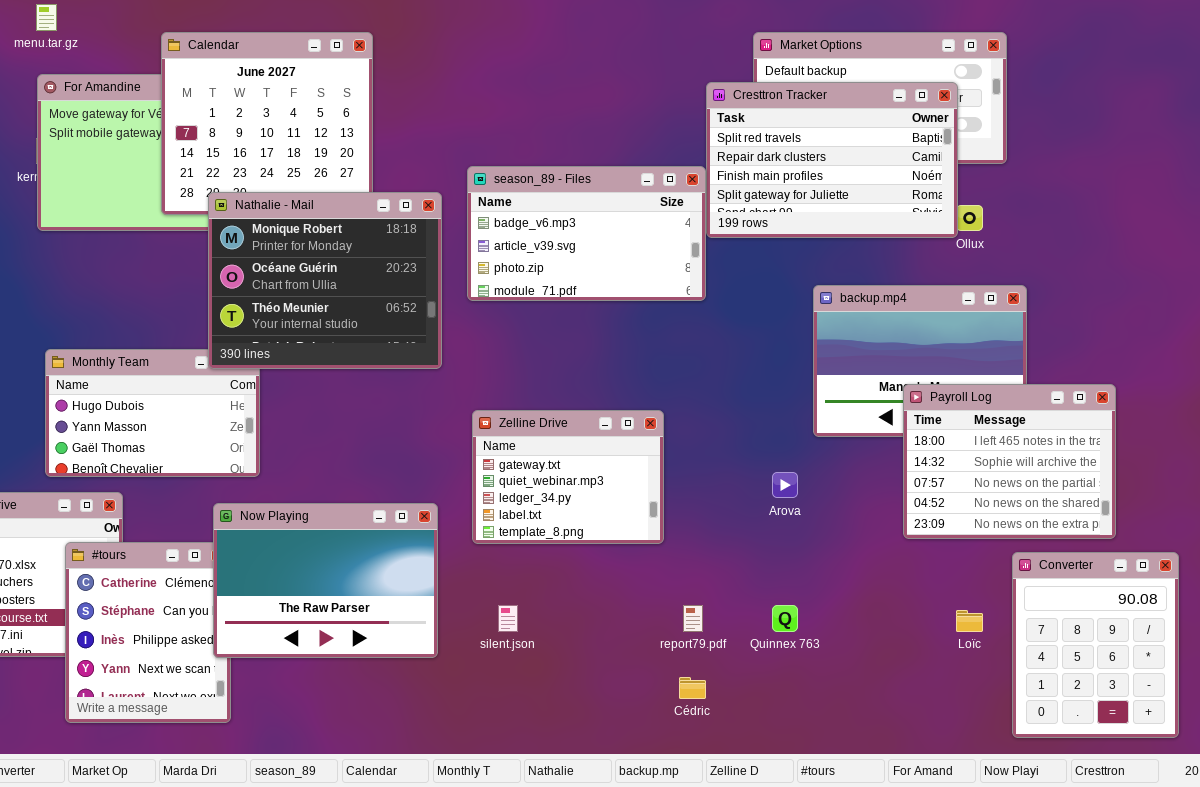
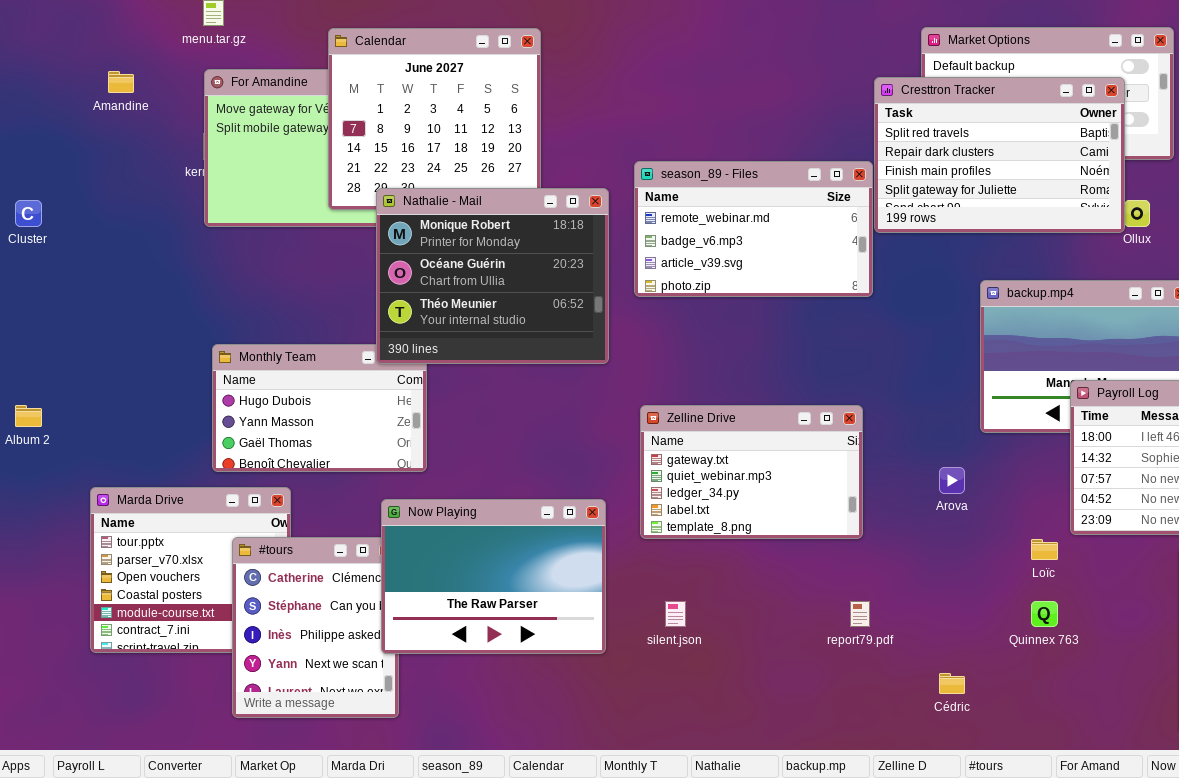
season_89 - Files: [467,166,706,301] -> [634,161,873,297], scrolled up 1 row
Zelline Drive: [472,410,664,544] -> [640,405,863,539], resized
Quinnex 763: [772,605,798,632] -> [1031,601,1058,627], moved
Loïc: [956,610,983,632] -> [1031,539,1058,560], moved
Cédric: [679,677,706,699] -> [939,673,965,694], moved

